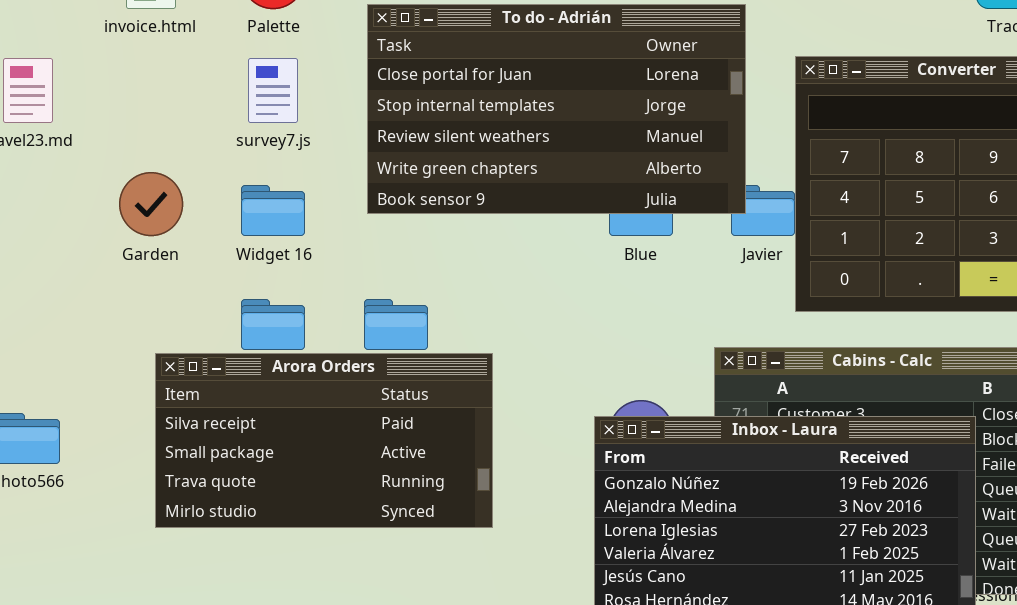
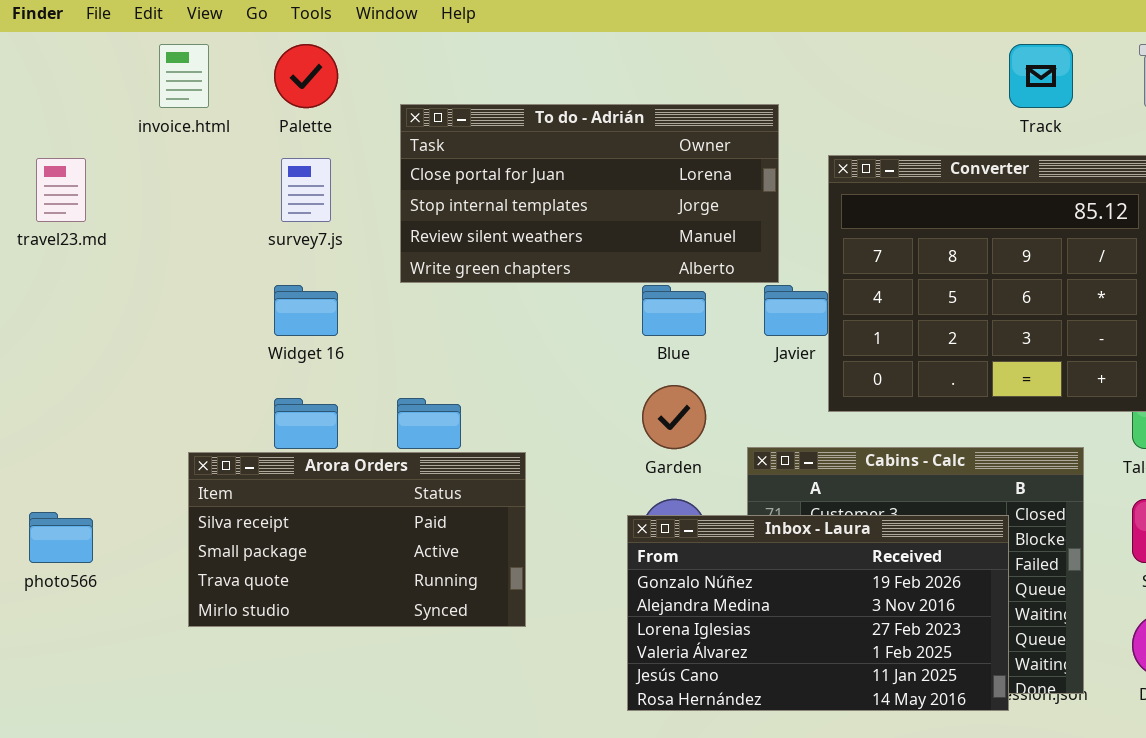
To do - Adrián: [367,4,746,214] -> [400,104,779,283], resized
Garden: [119,172,183,236] -> [642,385,706,449], moved

